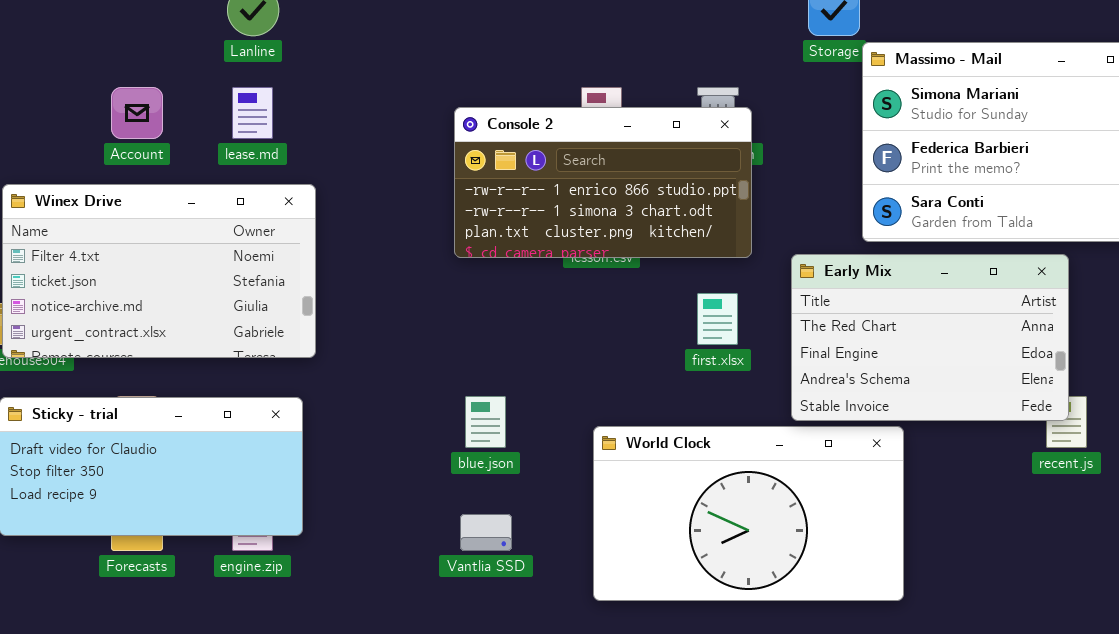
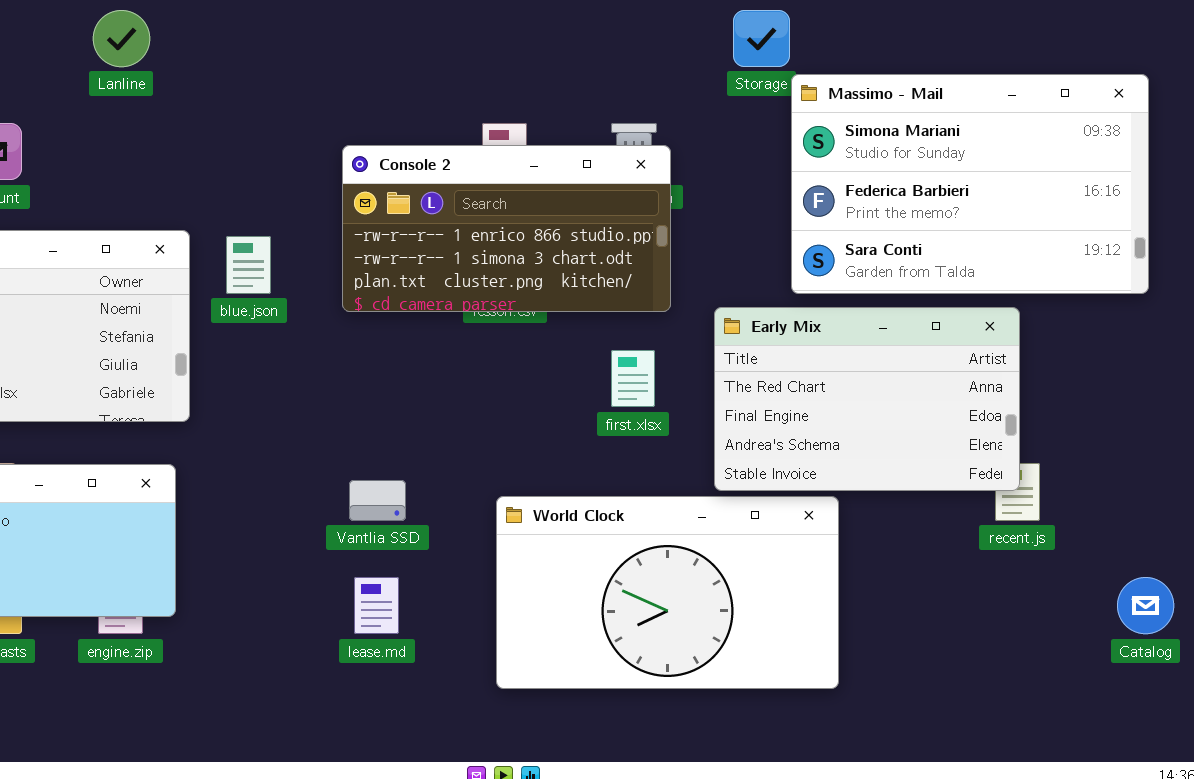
lease.md: [232,87,273,139] -> [354,577,399,634], moved
blue.json: [465,396,506,448] -> [226,236,271,294], moved
Vantlia SSD: [460,514,512,551] -> [349,480,406,521], moved

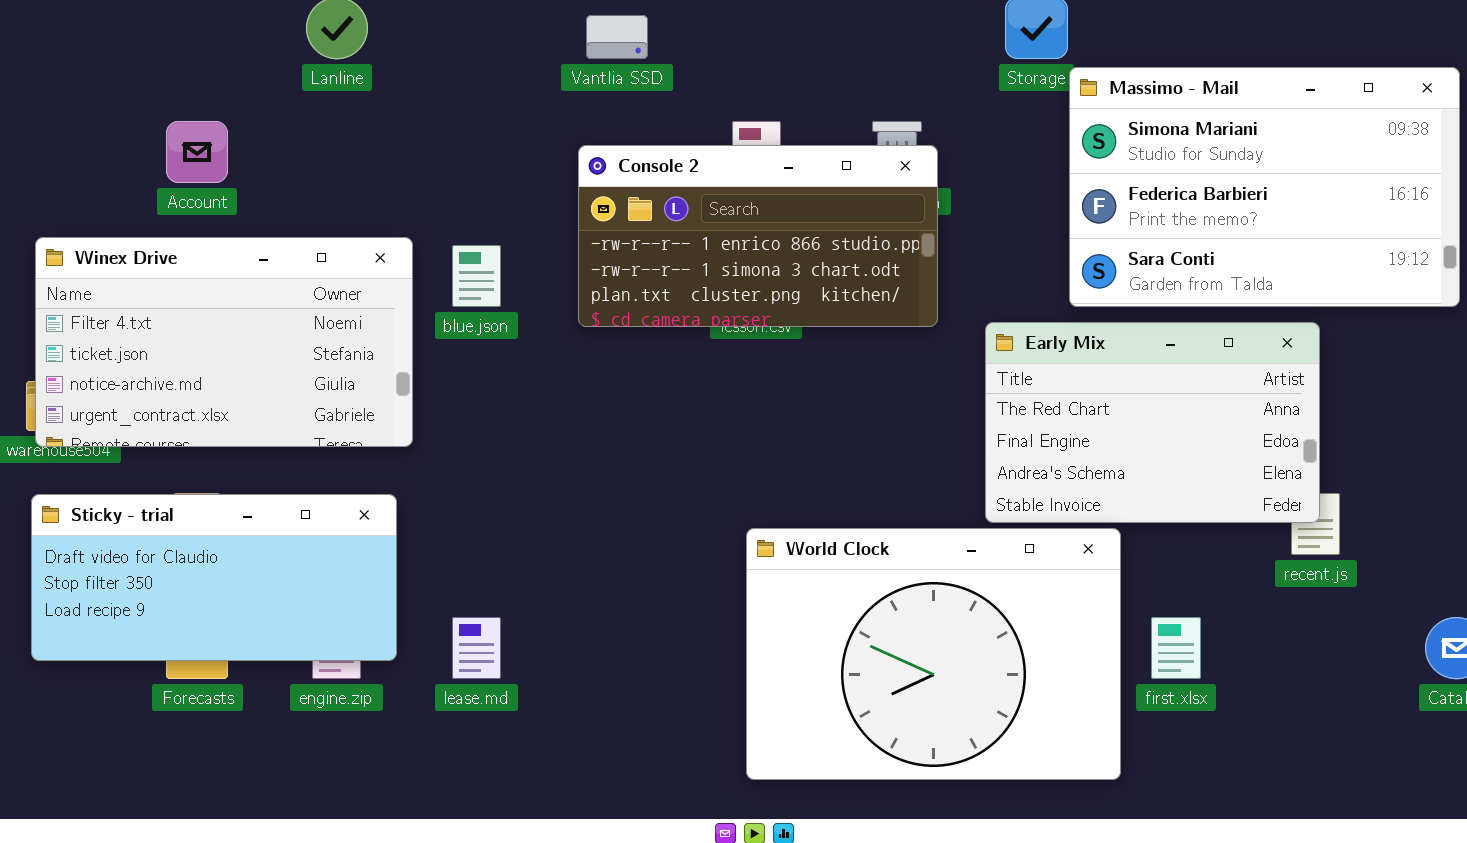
first.xlsx: [611,350,655,407] -> [1151,617,1201,679], moved
Vantlia SSD: [349,480,406,521] -> [586,15,648,59], moved
World Clock: [496,496,839,689] -> [746,528,1121,780], resized
lease.md: [354,577,399,634] -> [452,617,501,679], moved

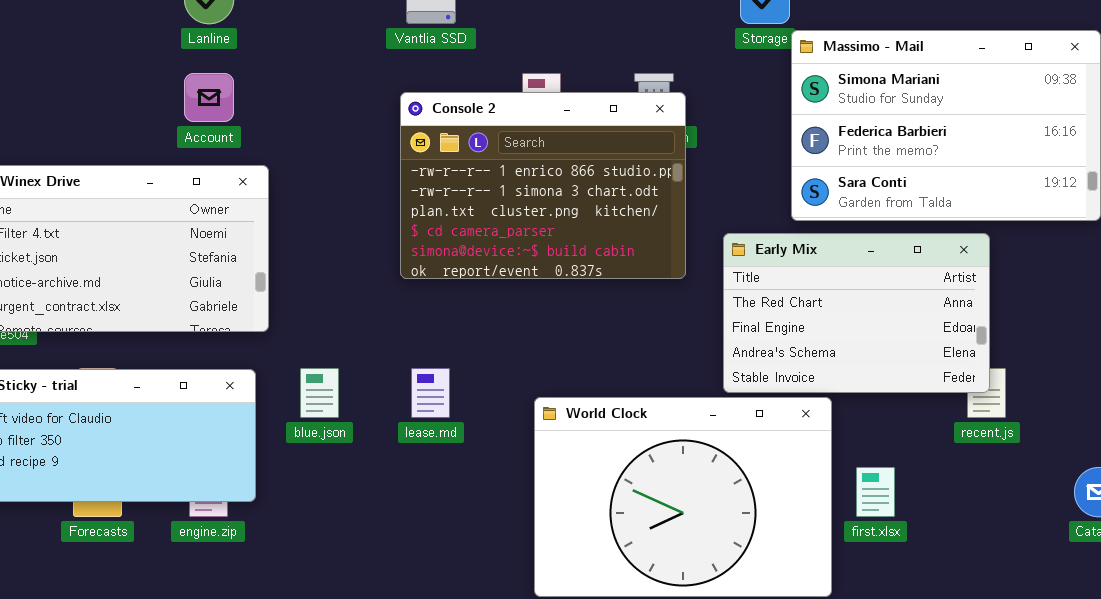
Account: [166,121,228,183] -> [184,73,234,122], moved
Console 2: [578,145,938,327] -> [400,92,686,279], resized
blue.json: [452,245,501,307] -> [300,368,339,418], moved
lease.md: [452,617,501,679] -> [411,368,450,418], moved

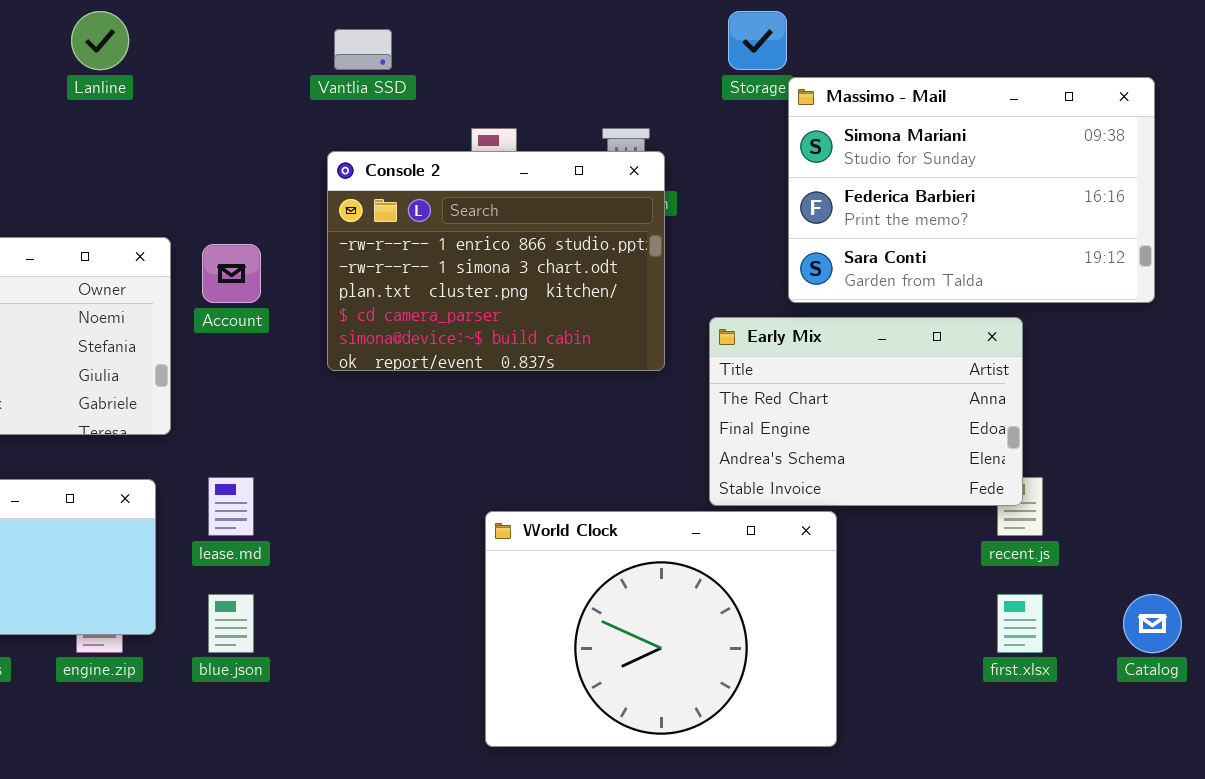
Account: [184,73,234,122] -> [202,244,261,303], moved
blue.json: [300,368,339,418] -> [208,594,254,653], moved
lease.md: [411,368,450,418] -> [208,477,254,536], moved
first.xlsx: [856,467,895,517] -> [997,594,1043,653], moved

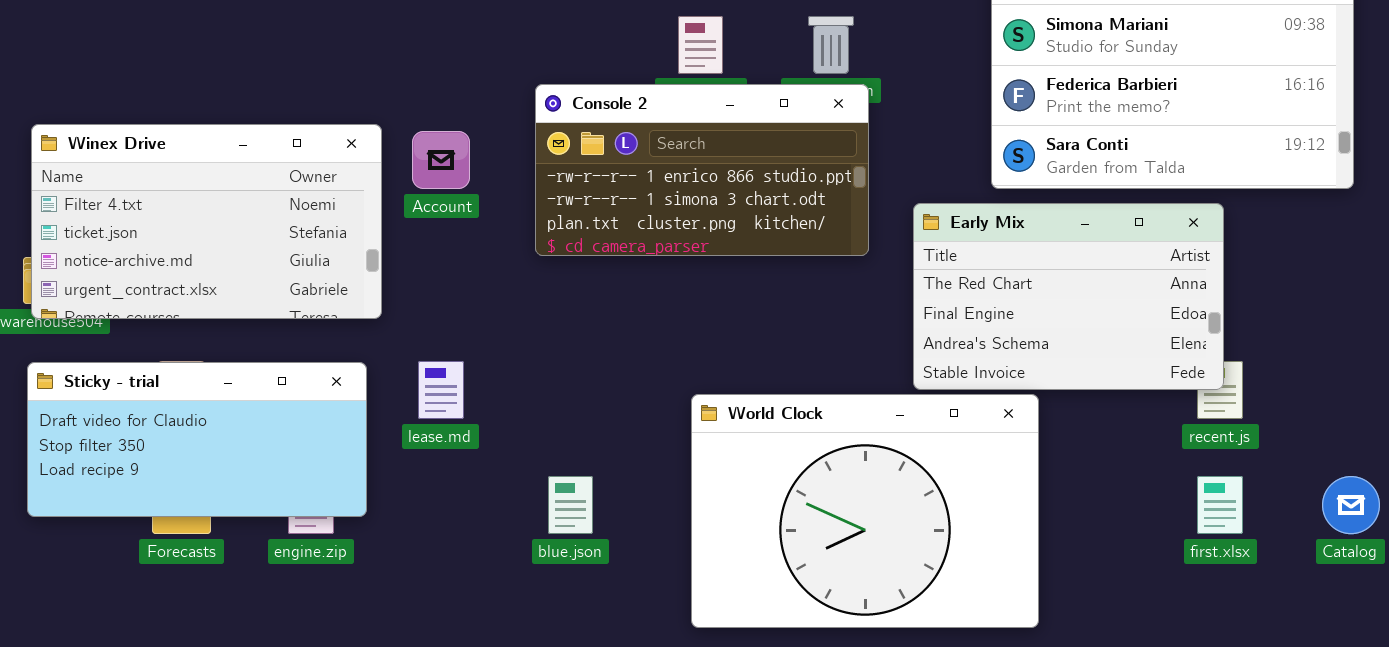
Console 2: [327,151,665,371] -> [535,84,869,256], resized
blue.json: [208,594,254,653] -> [548,476,593,534], moved

